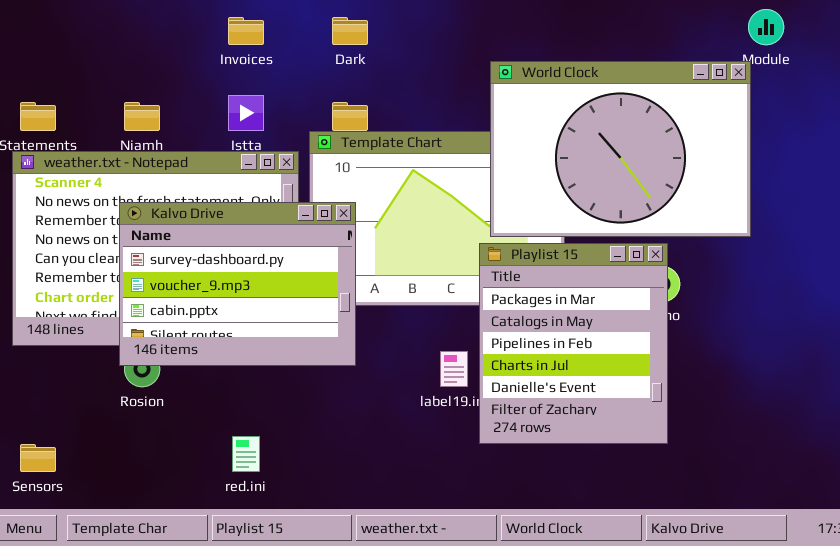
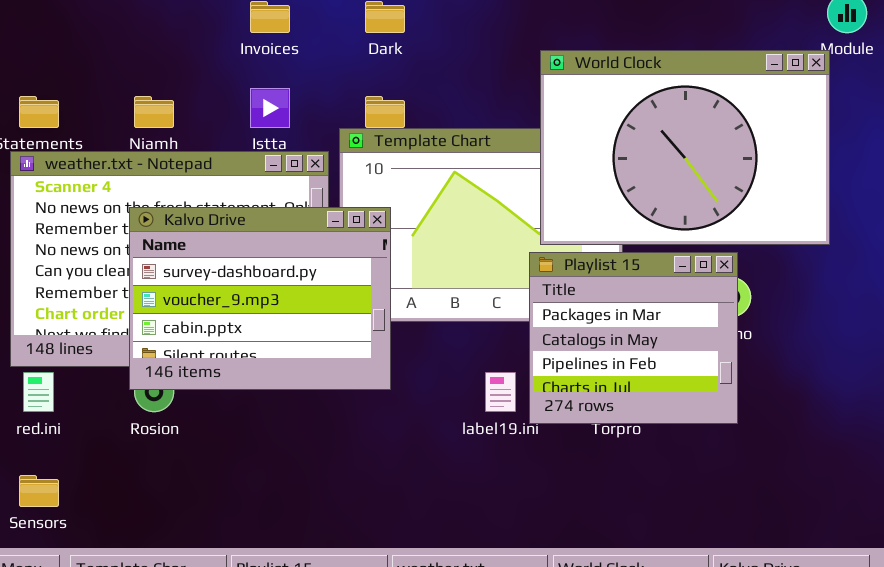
Playlist 15: [479,243,668,444] -> [529,252,738,424], resized
red.ini: [232,436,260,472] -> [23,372,54,412], moved

